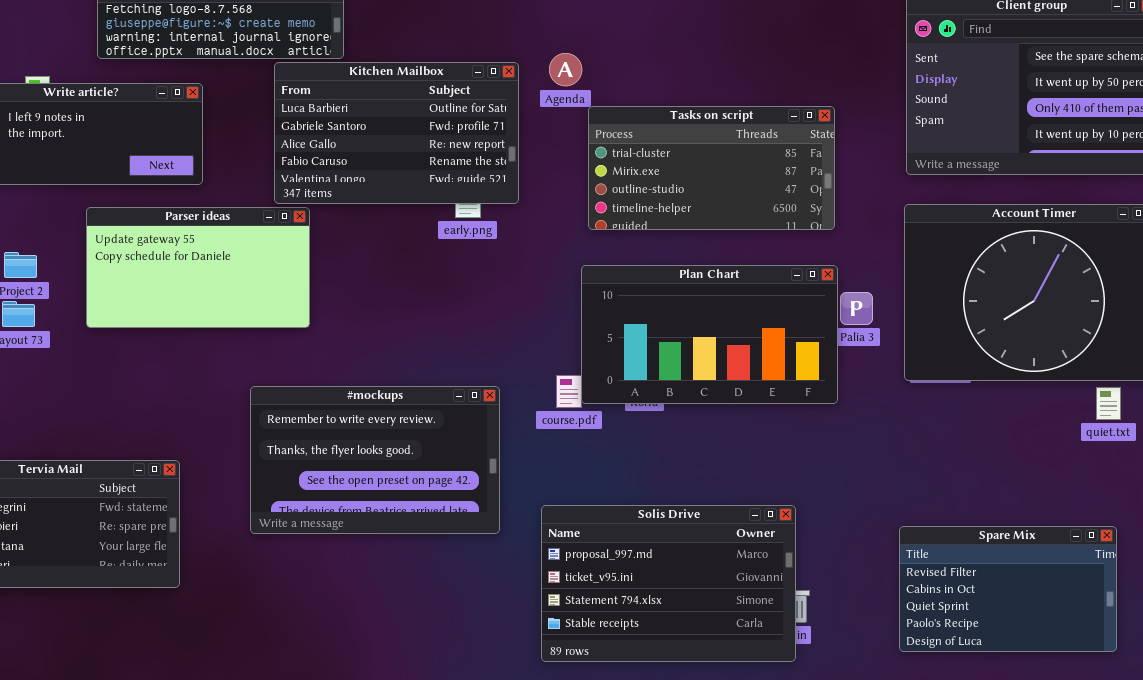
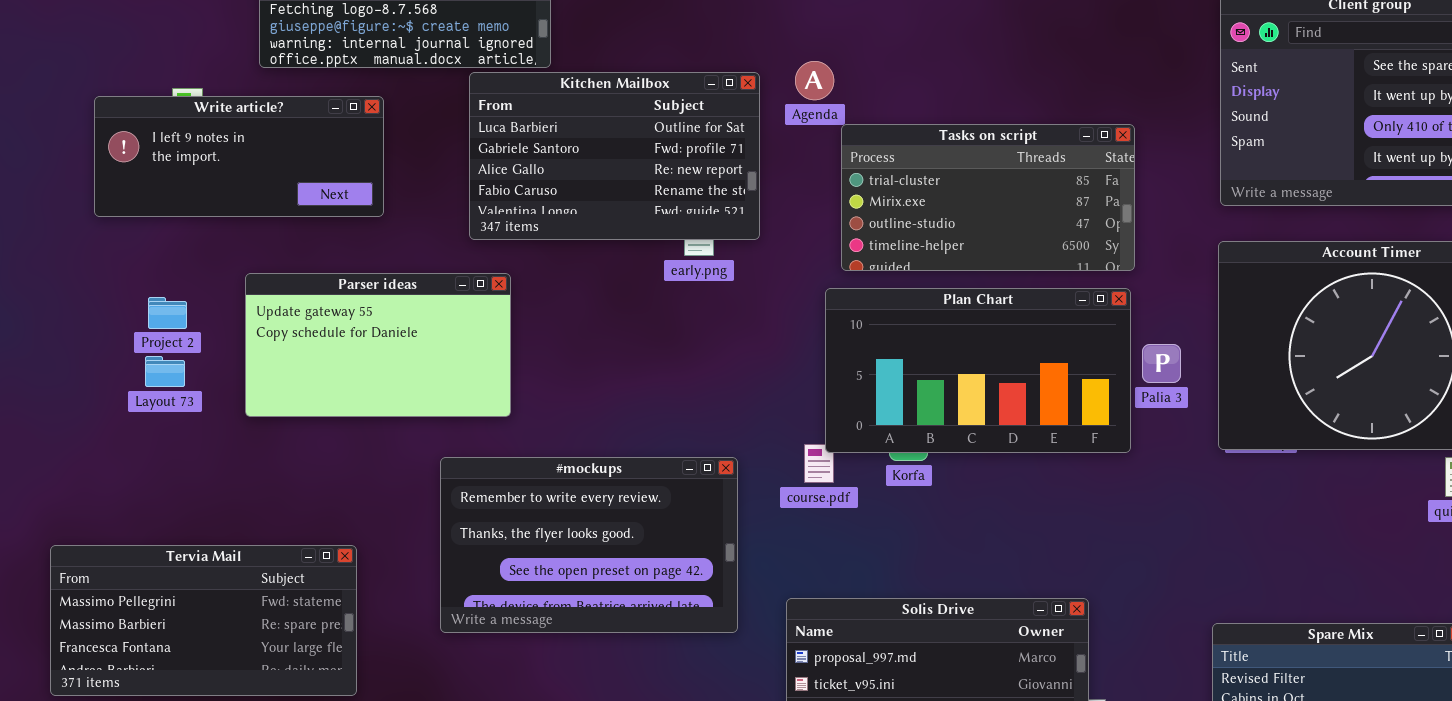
Parser ideas: [86,207,310,328] -> [245,273,511,417], moved
Plan Chart: [581,265,838,404] -> [825,288,1131,453], moved

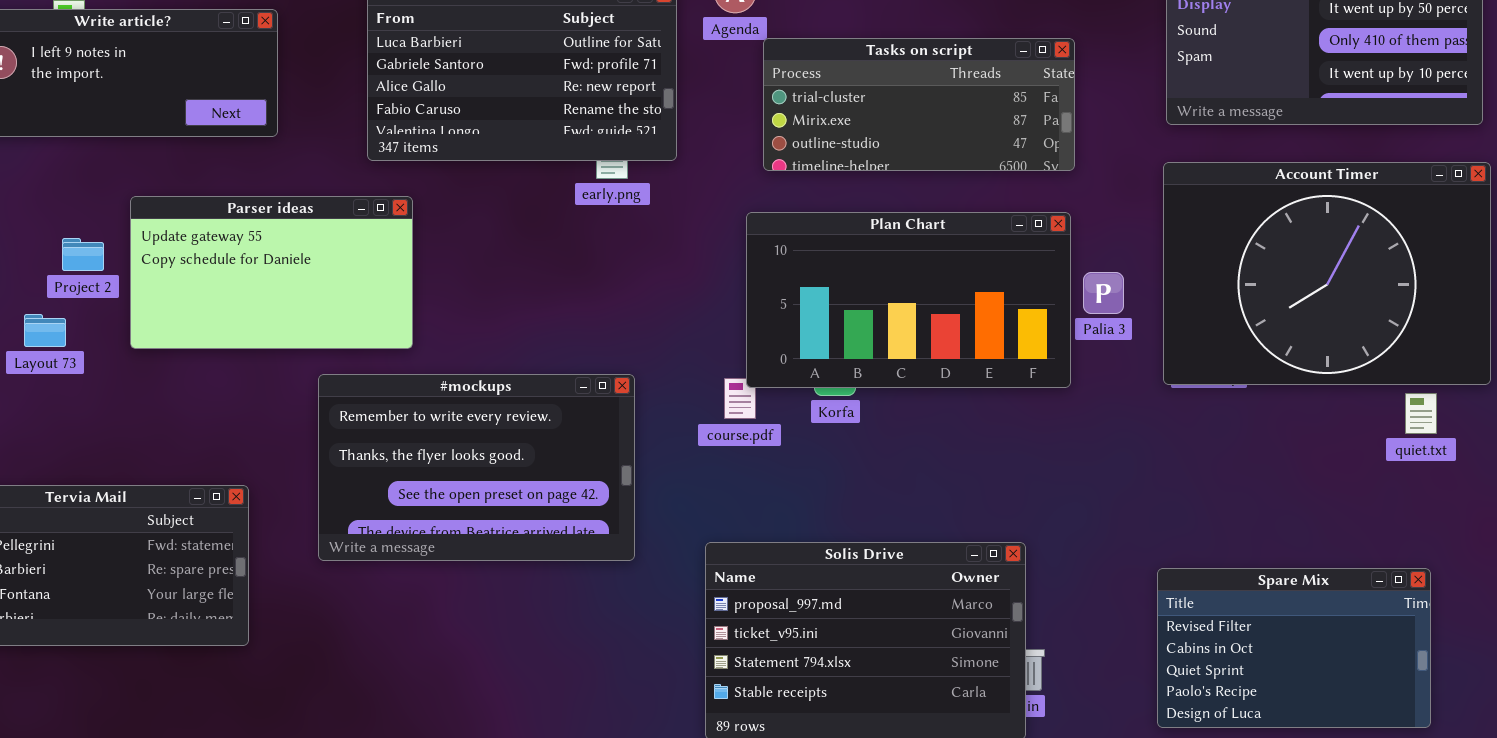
Tasks on script: [841,124,1135,271] -> [763,38,1075,171], resized
Project 2: [148,297,187,329] -> [62,238,104,271], moved
Layout 73: [145,356,185,387] -> [24,314,66,347], moved
#mockups: [440,457,738,633] -> [318,374,635,561], moved

